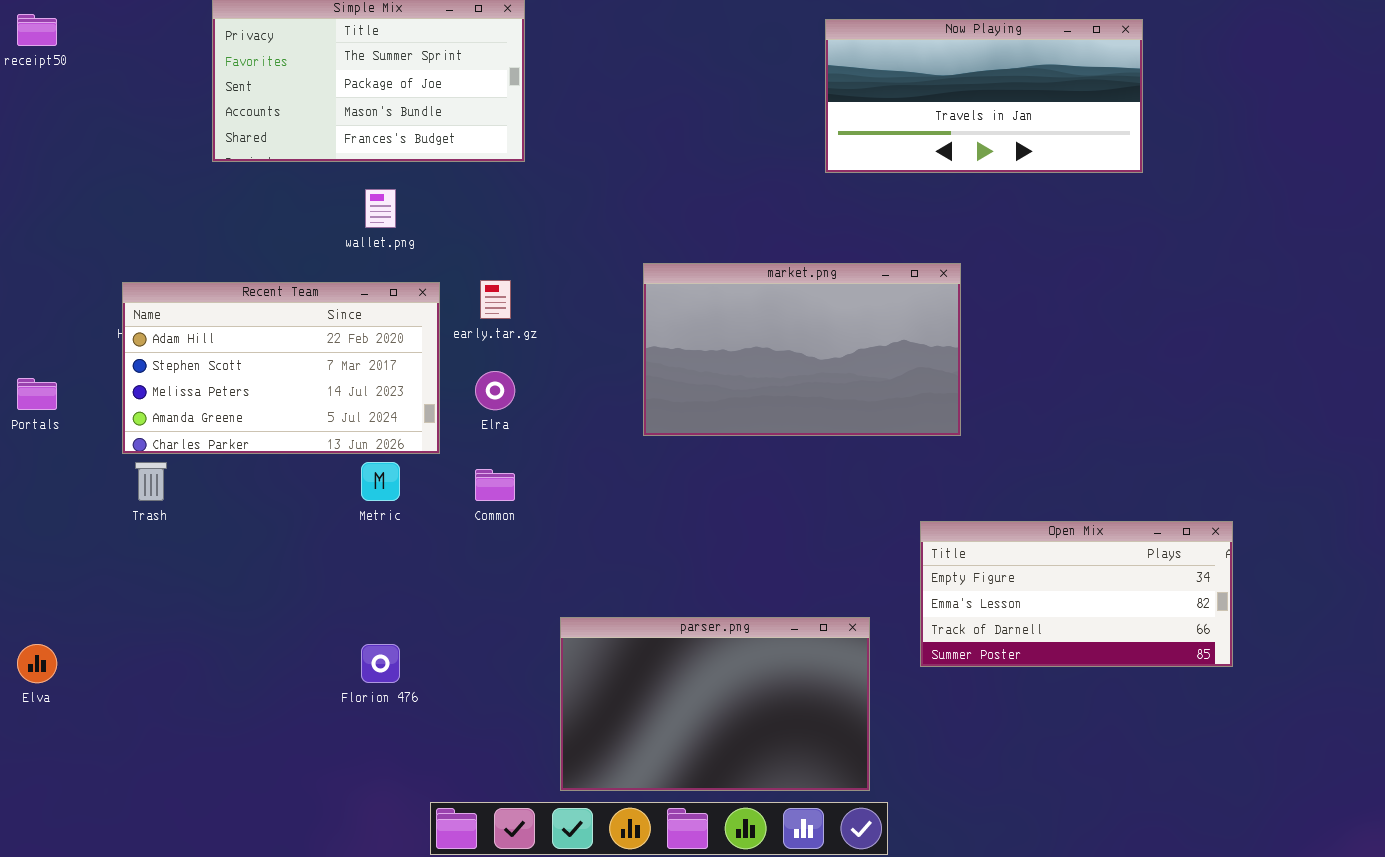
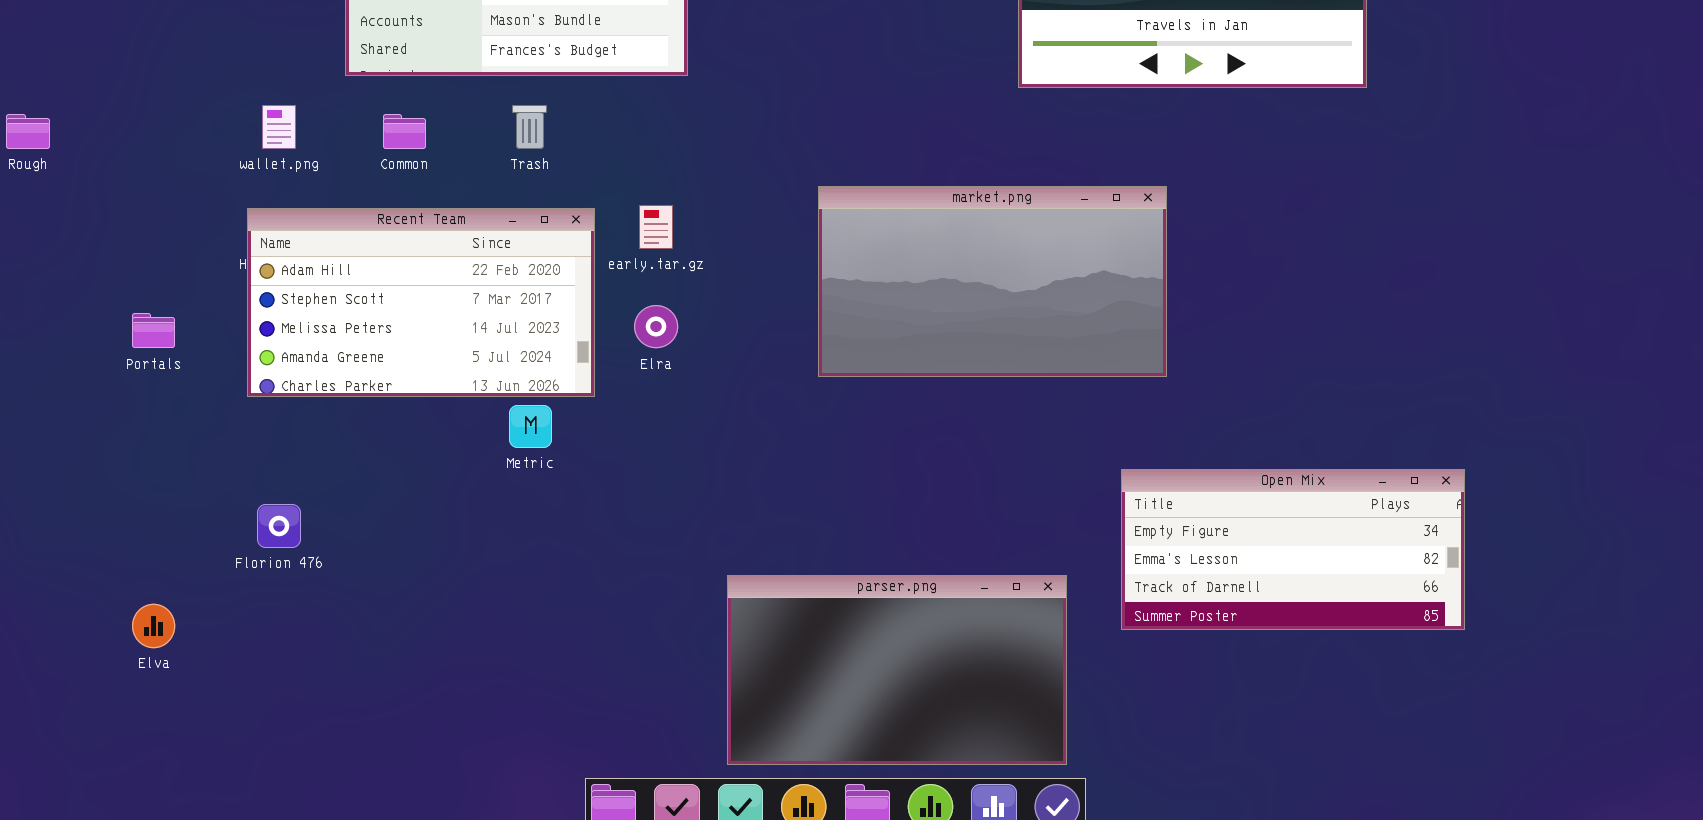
wallet.png: [365,189,396,228] -> [262,105,296,149], moved
Trash: [135,462,167,501] -> [512,105,547,149], moved
Common: [475,469,515,501] -> [383,114,426,149], moved
Florion 476: [361,644,400,683] -> [257,504,301,548], moved

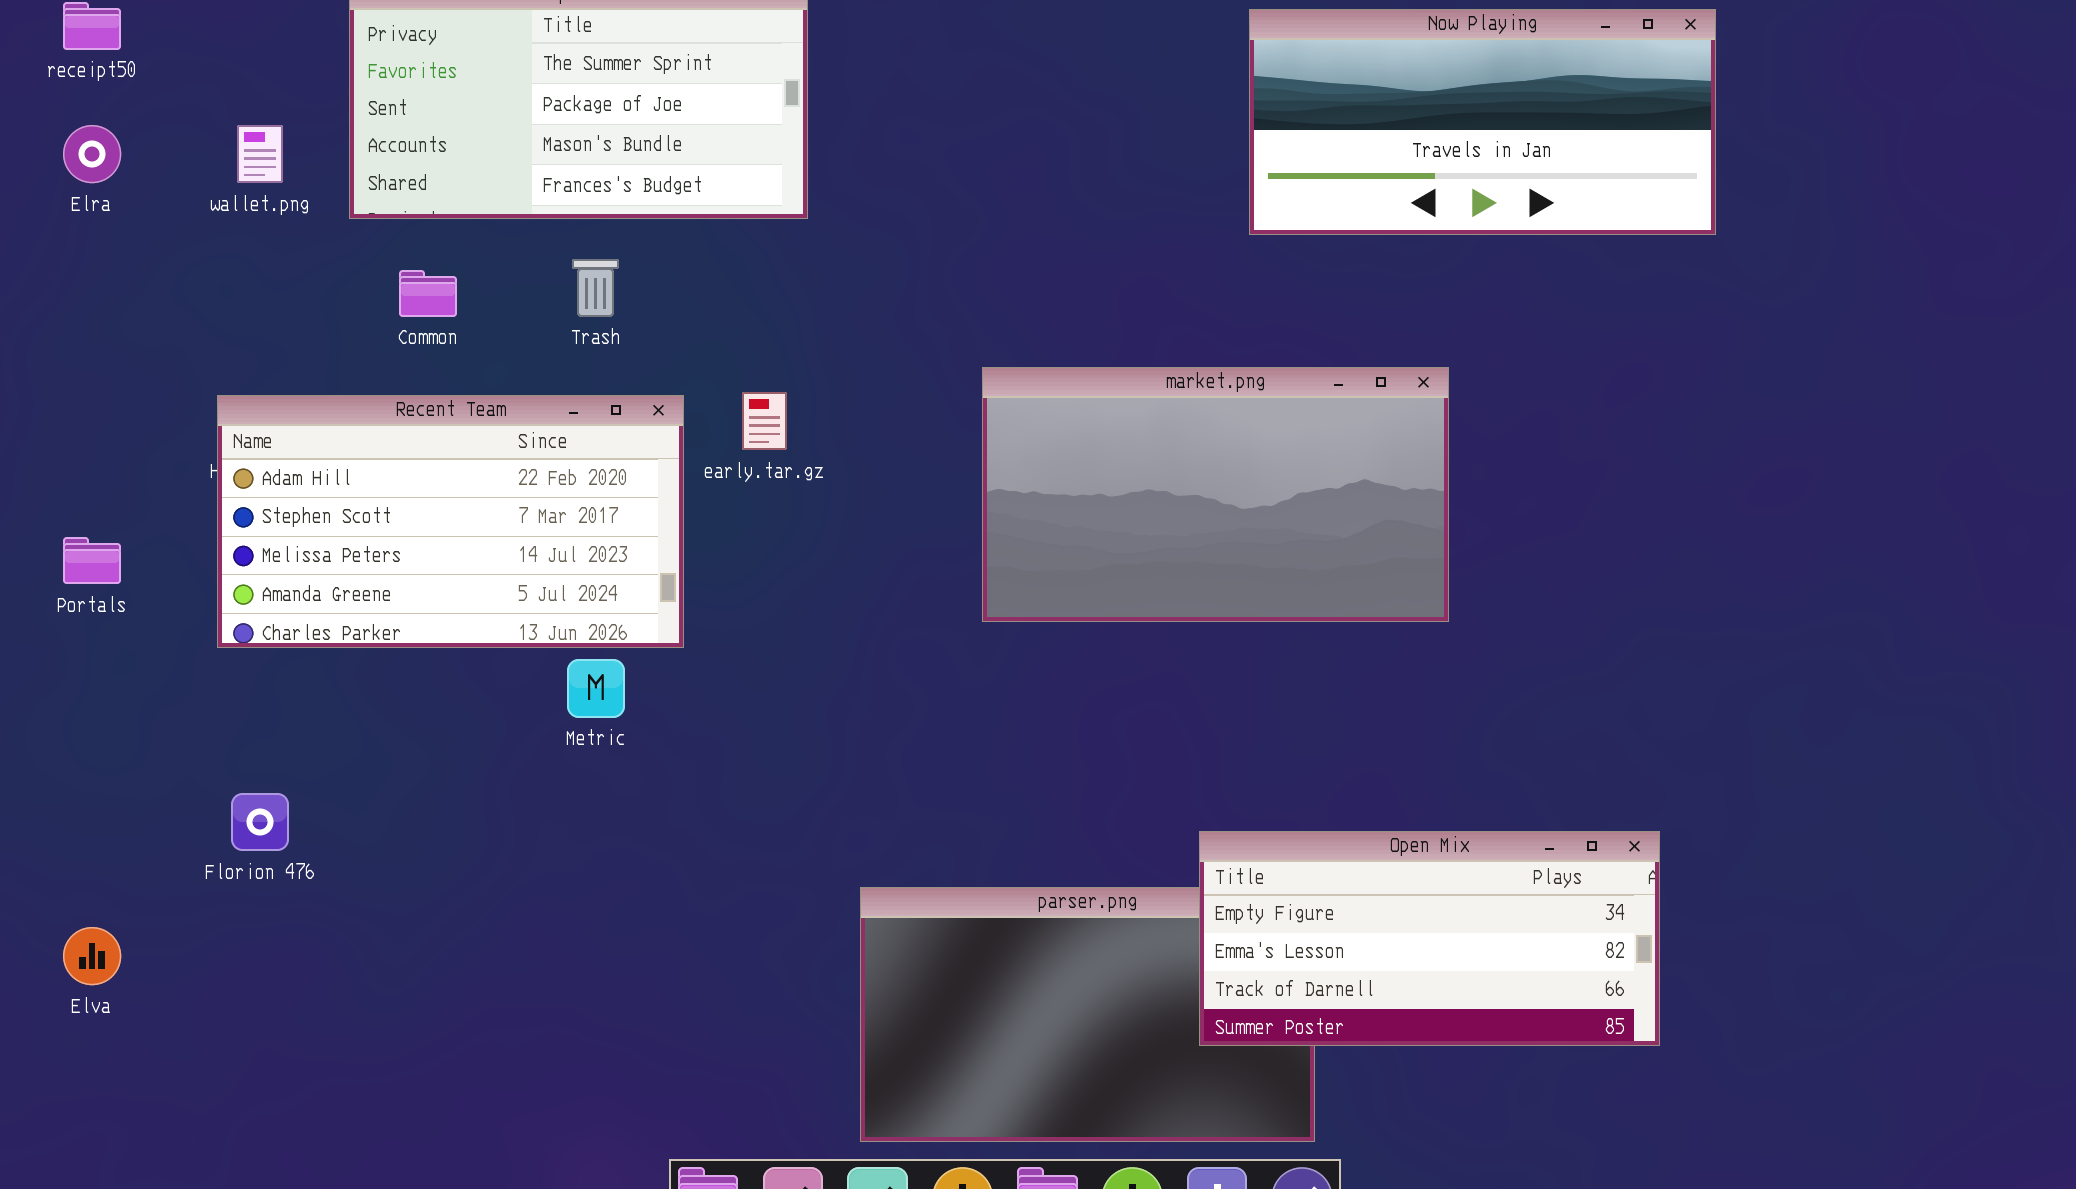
wallet.png: [262,105,296,149] -> [237,125,283,183], moved
Elra: [634,305,678,348] -> [63,125,121,183], moved
Open Mix: [1121,469,1465,630] -> [1199,831,1660,1046], moved

